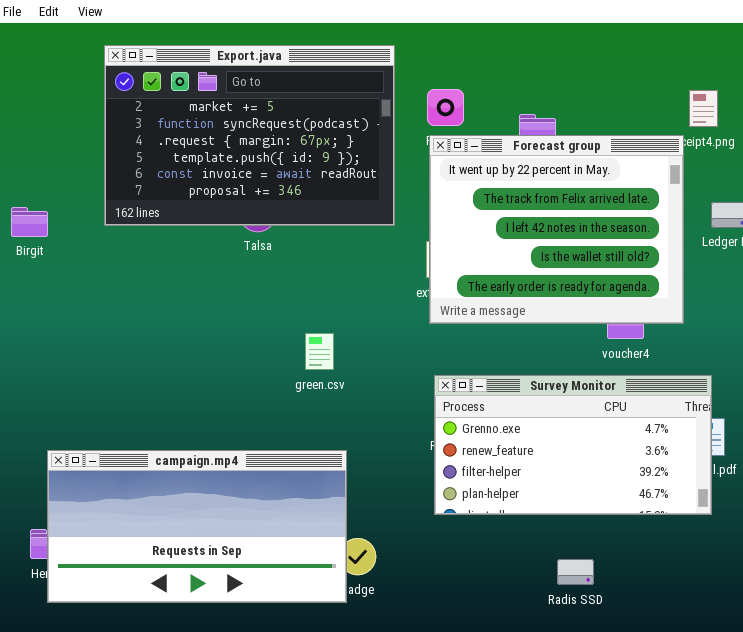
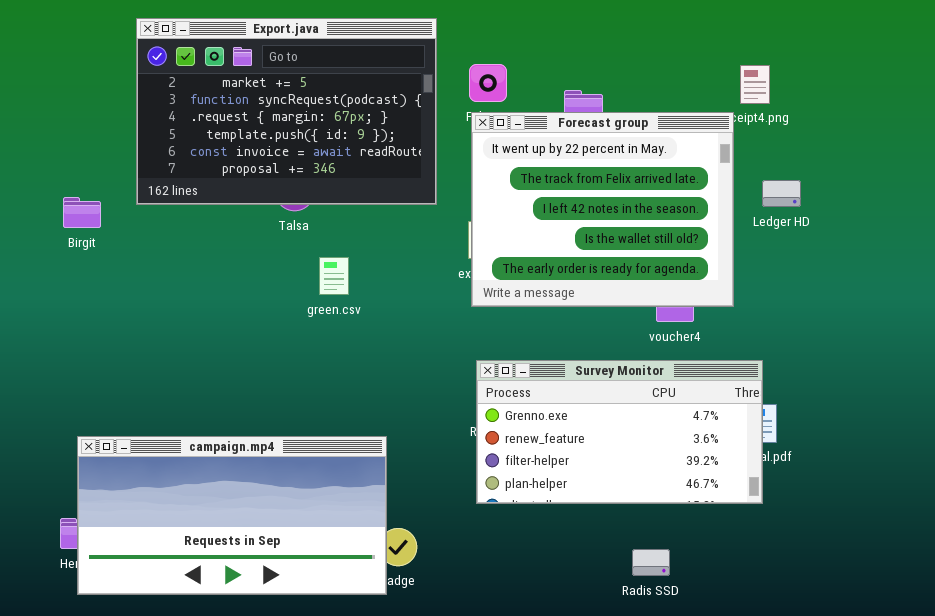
Birgit: [11,207,48,237] -> [63,197,101,228], moved
green.csv: [305,333,334,370] -> [319,257,349,295], moved
Radis SSD: [557,559,594,585] -> [632,549,670,576], moved

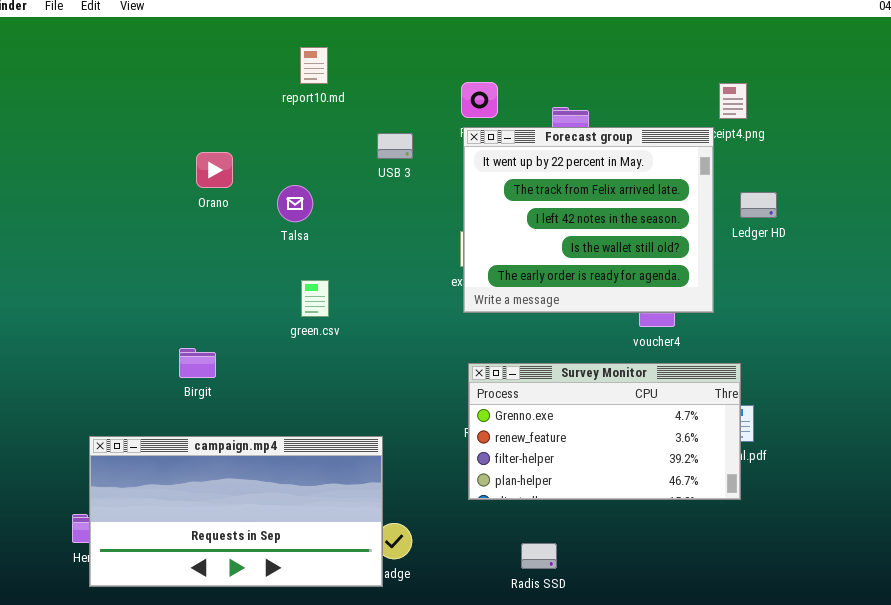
Export.java: [136,18,437,205] -> none, closed
Birgit: [63,197,101,228] -> [179,348,216,378], moved
green.csv: [319,257,349,295] -> [301,280,329,317], moved
Radis SSD: [632,549,670,576] -> [521,543,557,569], moved

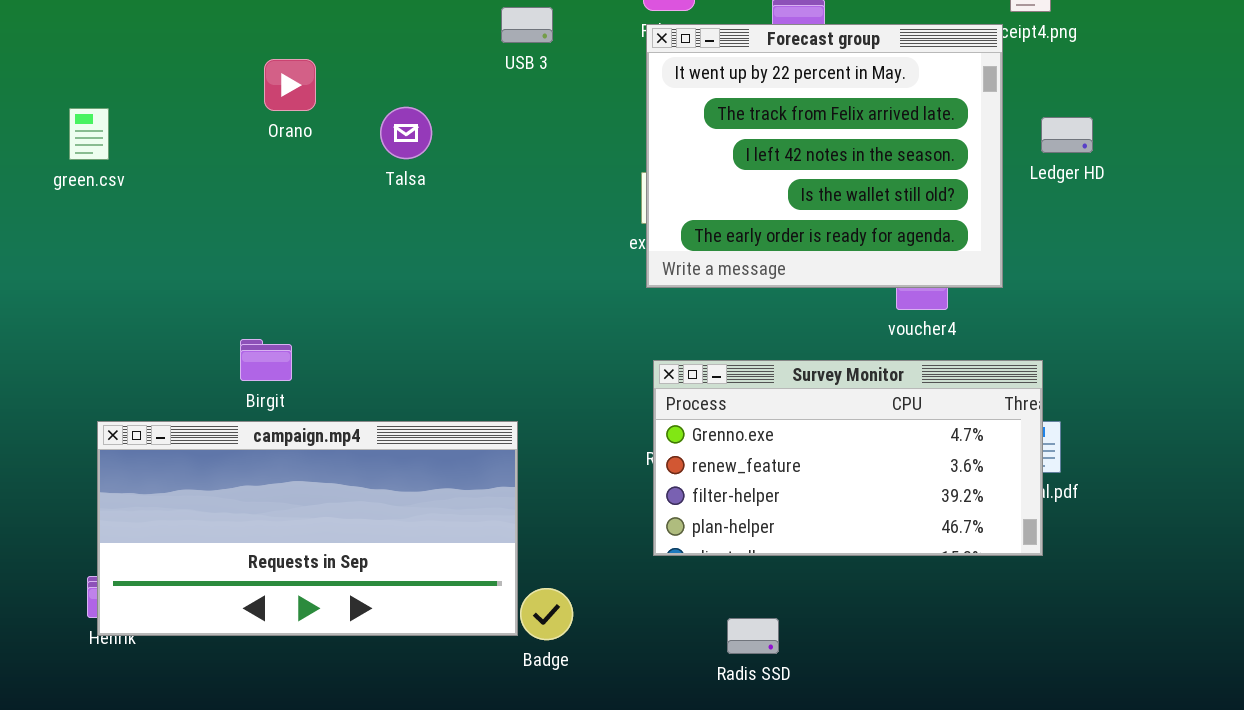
USB 3: [377,133,413,159] -> [501,7,553,43], moved
green.csv: [301,280,329,317] -> [69,108,109,160], moved
campaign.mp4: [89,436,383,587] -> [97,421,518,636], moved

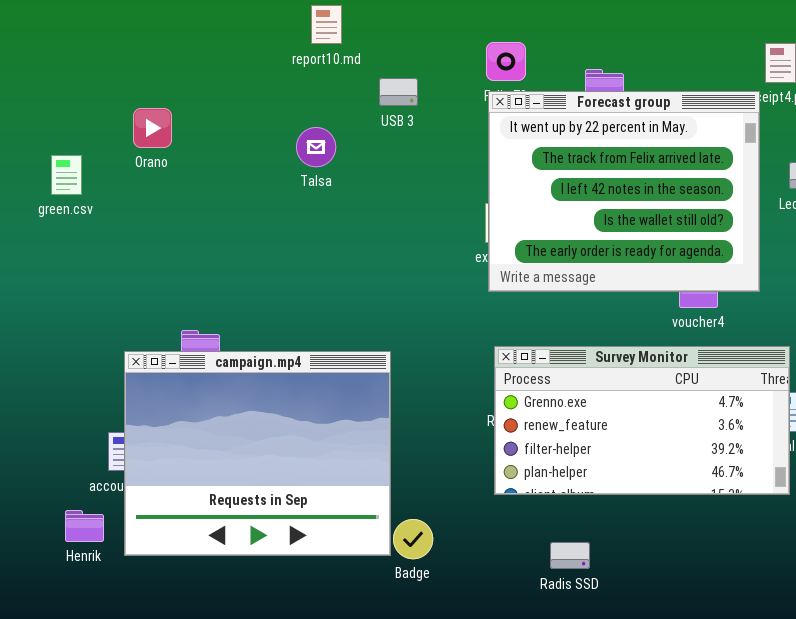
Orano: [264,59,316,111] -> [133,108,172,148], moved
Talsa: [380,107,432,159] -> [296,127,336,167], moved
campaign.mp4: [97,421,518,636] -> [124,351,391,556], resized

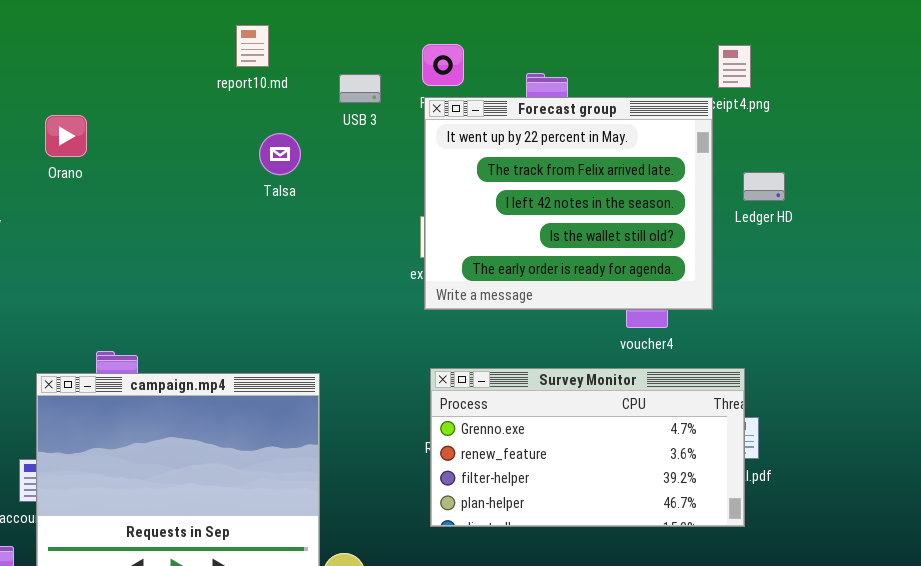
report10.md: [311,5,342,44] -> [236,25,269,67], moved
USB 3: [379,78,418,106] -> [339,74,381,103], moved
Talsa: [296,127,336,167] -> [259,133,301,175], moved

